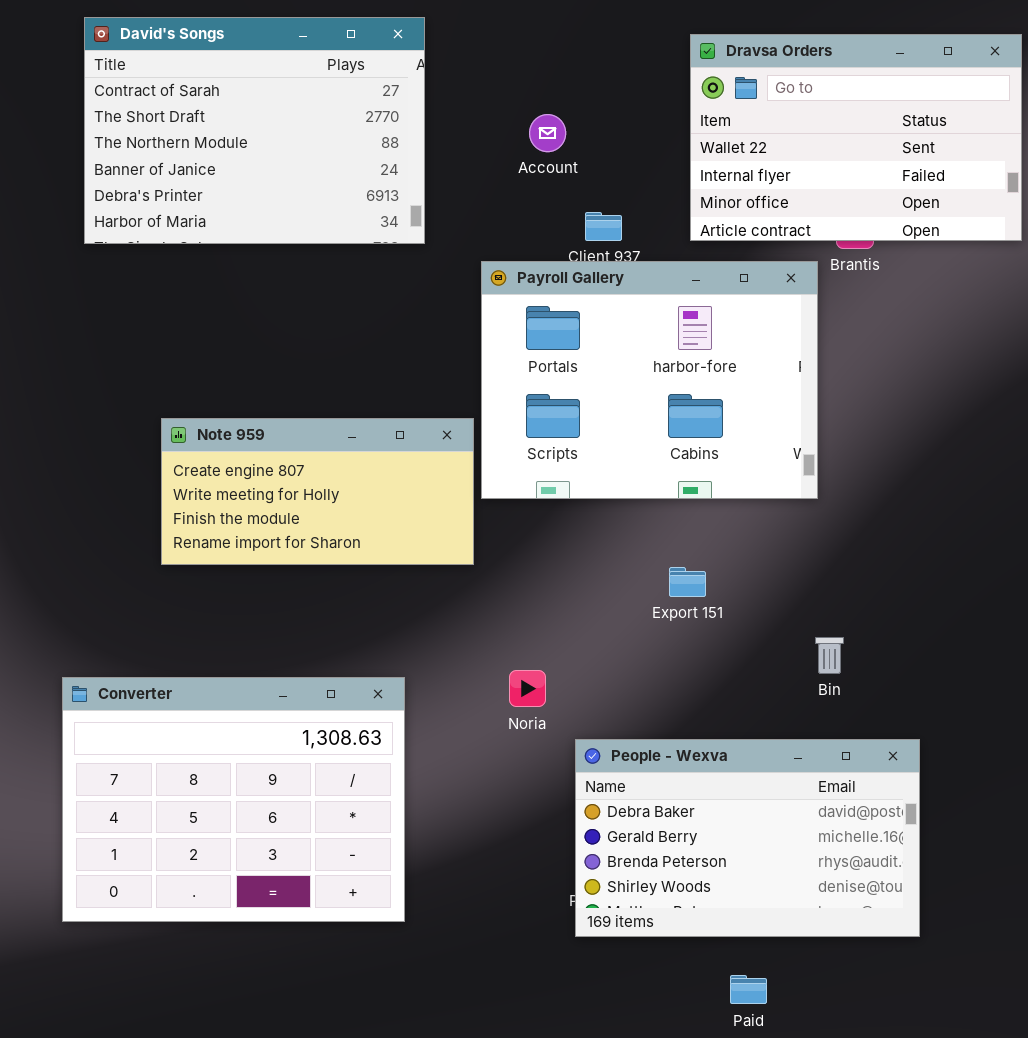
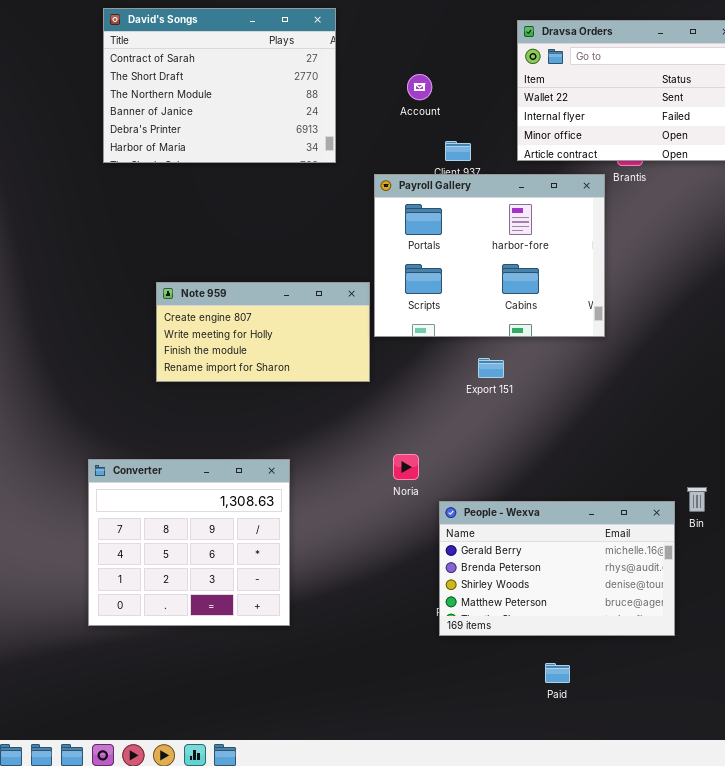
Export 151: [669,567,706,597] -> [478,358,504,378], moved
Bin: [815,637,844,674] -> [687,487,707,512], moved
Converter: [62,677,405,922] -> [88,459,290,626], resized
People - Wexva: [575,739,920,937] -> [439,501,675,636], scrolled down 1 row

